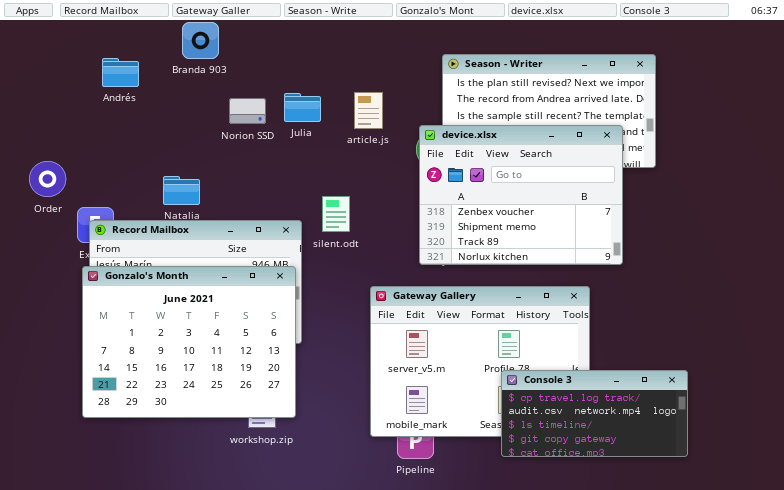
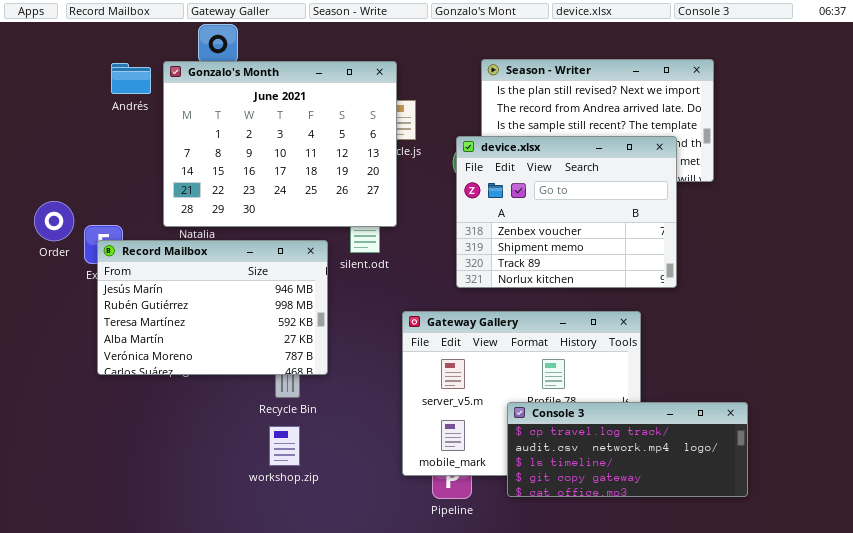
Order: [29,161,66,197] -> [34,201,74,241], moved
Gonzalo's Month: [82,266,296,418] -> [163,61,397,227], moved
Console 3: [501,370,688,457] -> [507,402,748,497], resized

